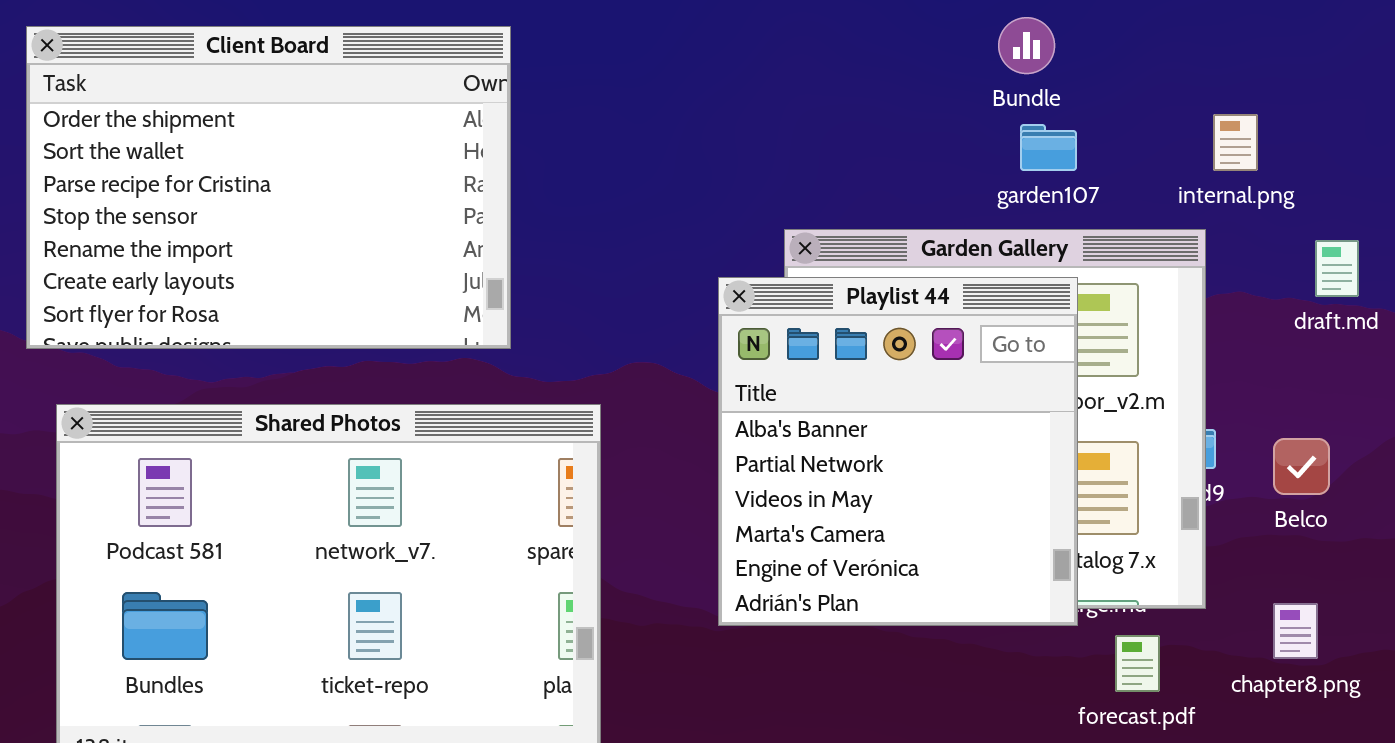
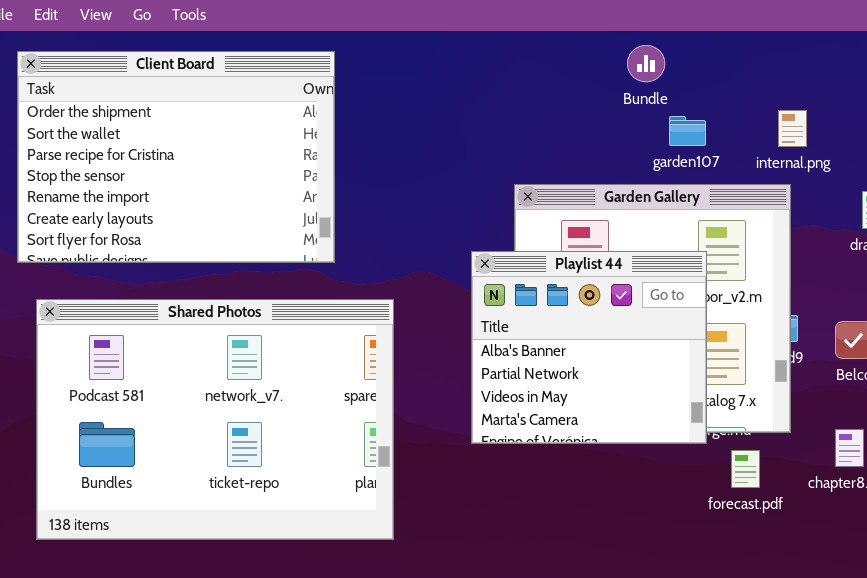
Bundle: [998,17,1055,74] -> [627,45,665,82], moved
internal.png: [1213,114,1258,171] -> [778,110,807,147], moved
Playlist 44: [718,277,1078,626] -> [471,251,707,444], resized

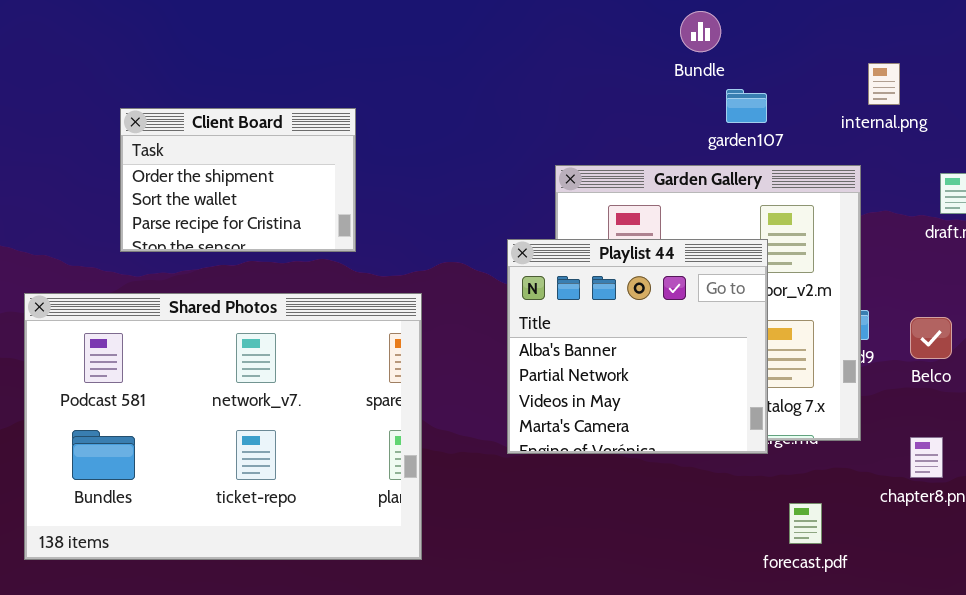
Client Board: [17,51,335,263] -> [120,108,356,252], resized
internal.png: [778,110,807,147] -> [868,63,900,105], moved
forecast.pdf: [731,450,760,488] -> [789,503,822,544], moved

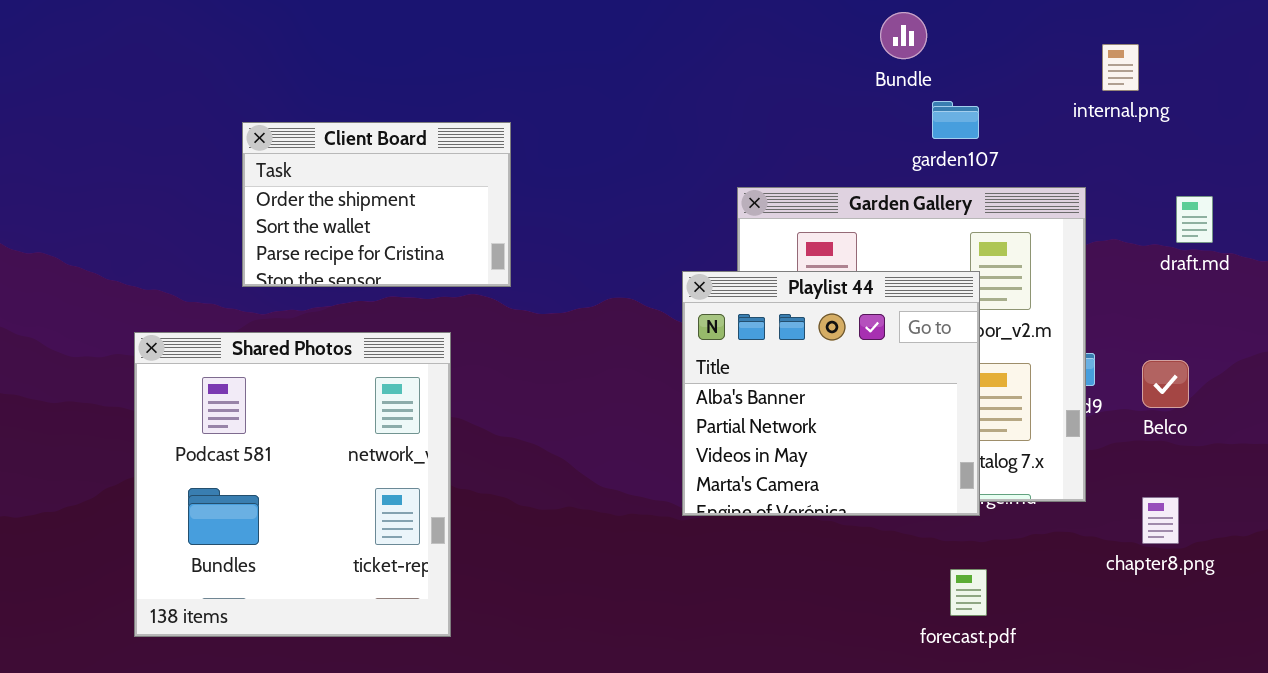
internal.png: [868,63,900,105] -> [1102,44,1139,91], moved
Shared Photos: [24,293,422,560] -> [134,332,451,637], resized
forecast.pdf: [789,503,822,544] -> [950,569,987,616], moved

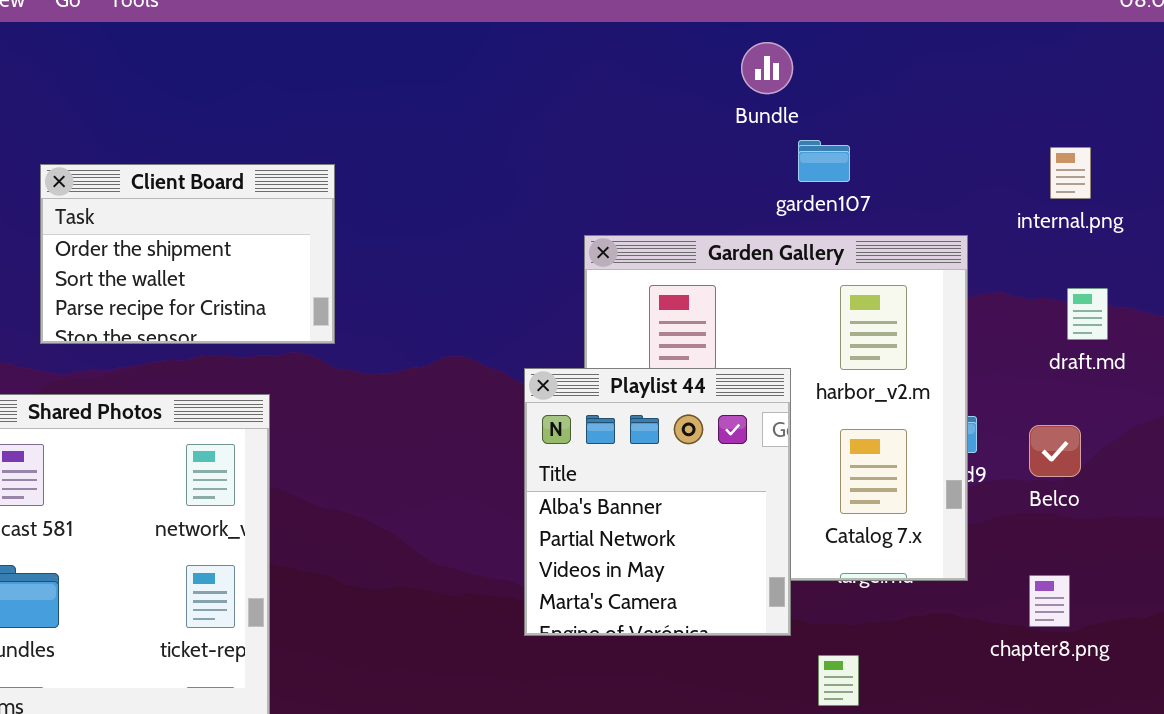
internal.png: [1102,44,1139,91] -> [1050,147,1091,199], moved
draft.md: [1176,196,1213,243] -> [1067,288,1108,340], moved
Playlist 44: [682,271,980,516] -> [524,368,791,636], moved, resized

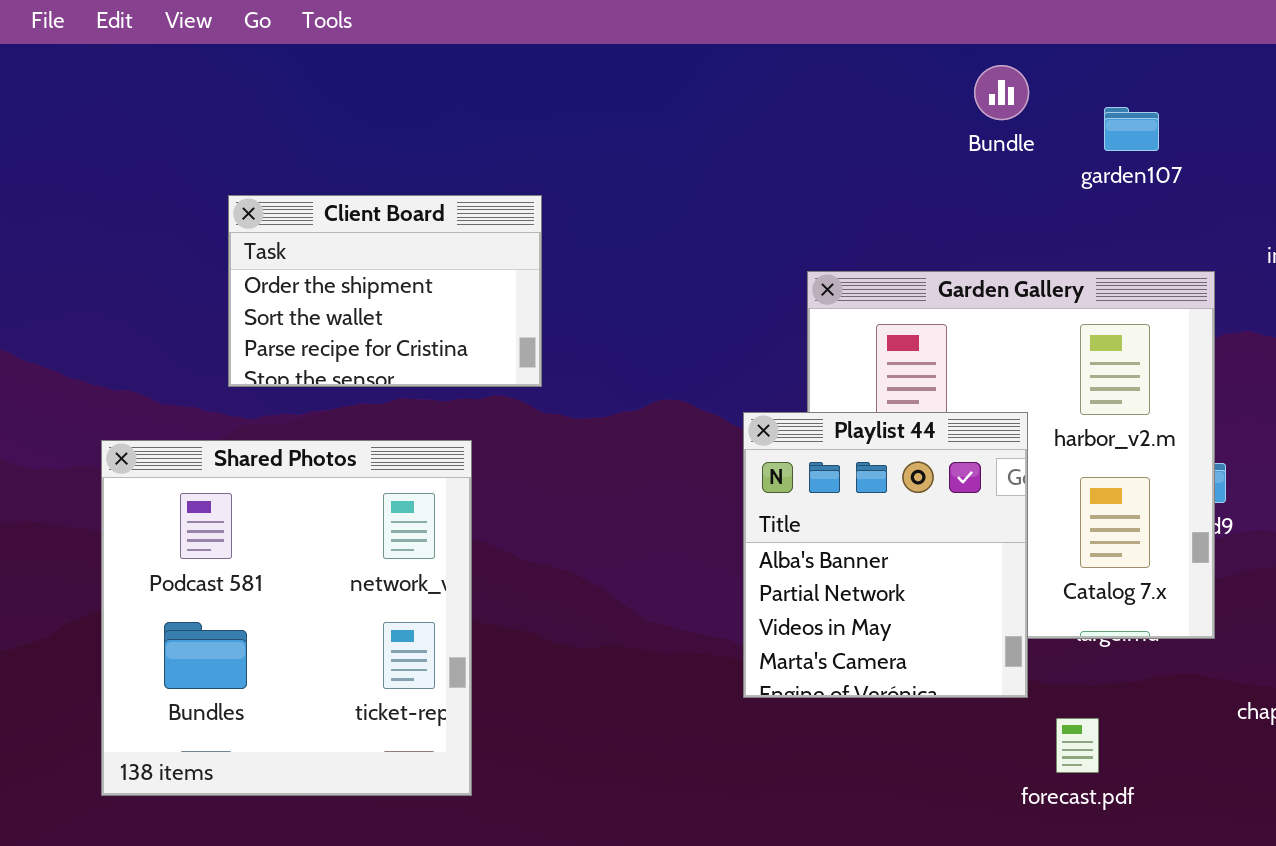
garden107: [798,140,850,182] -> [1104,107,1159,151], moved

